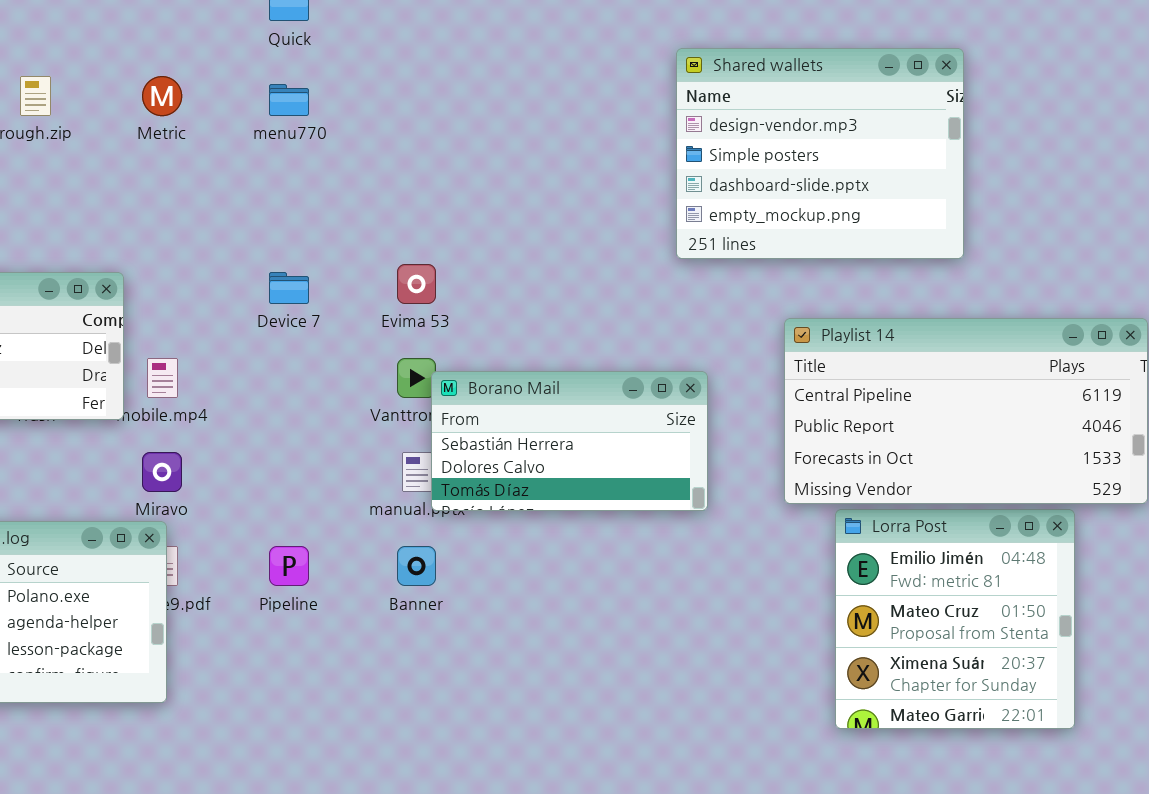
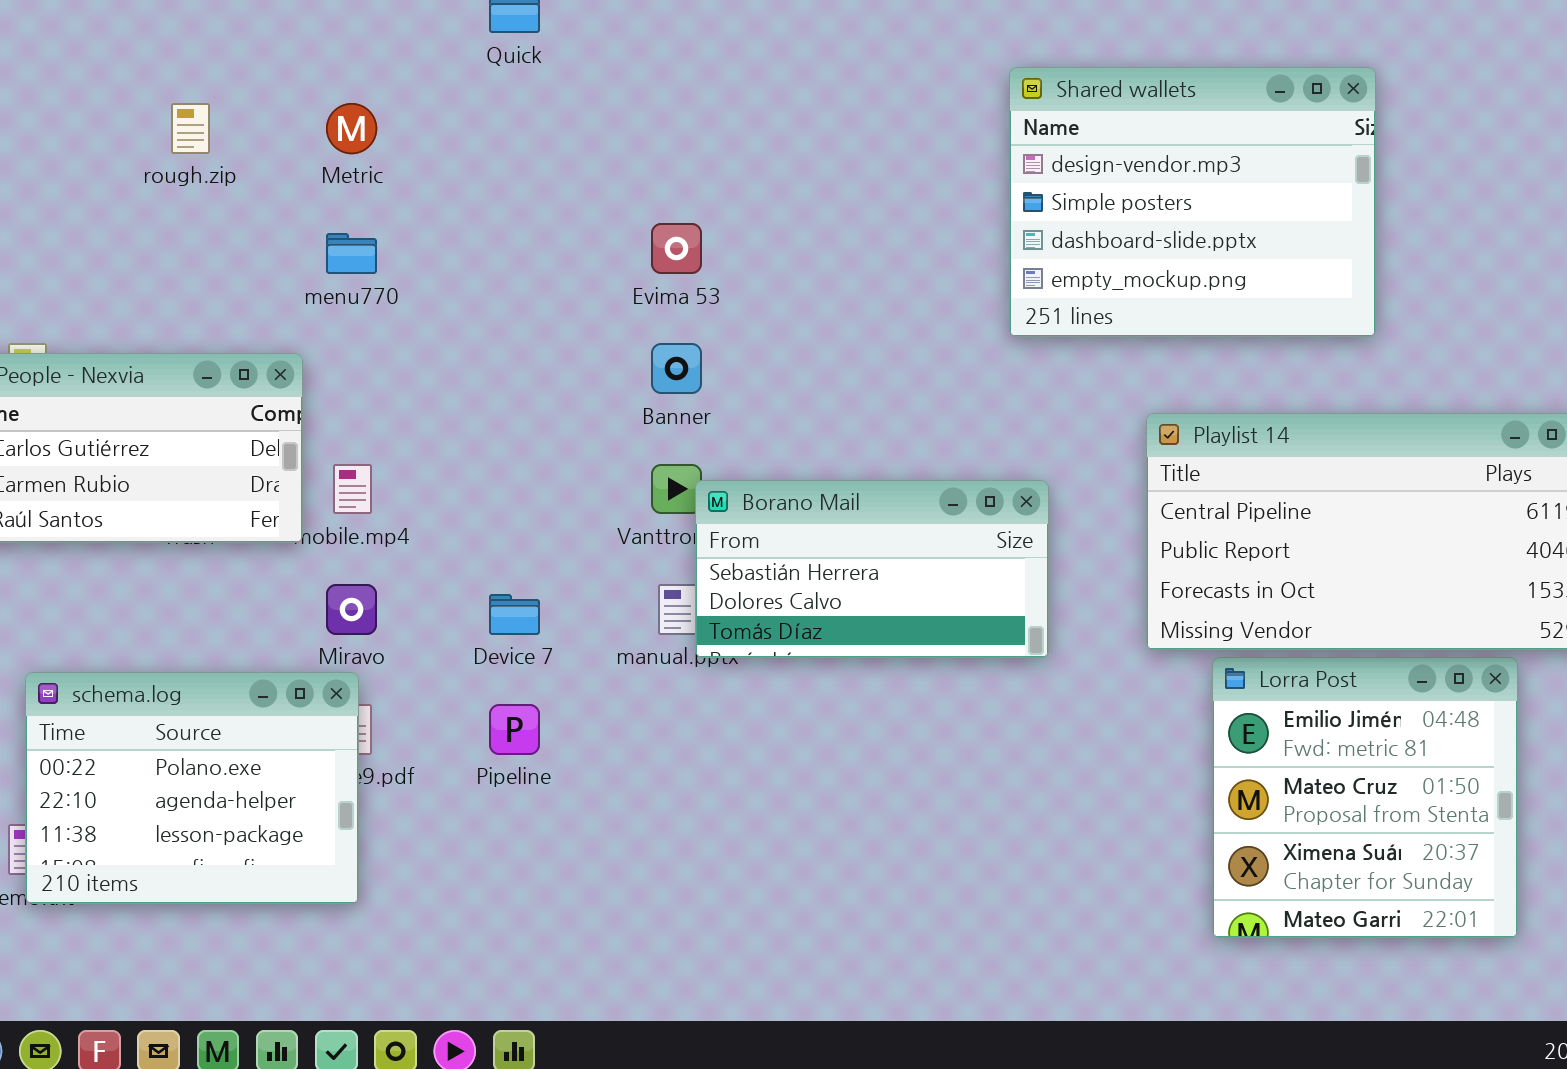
menu770: [269,84,309,116] -> [326,233,377,274], moved
Evima 53: [397,264,436,304] -> [651,223,702,274], moved
Device 7: [269,272,309,304] -> [489,594,540,635], moved
Banner: [397,546,436,586] -> [651,343,702,394], moved

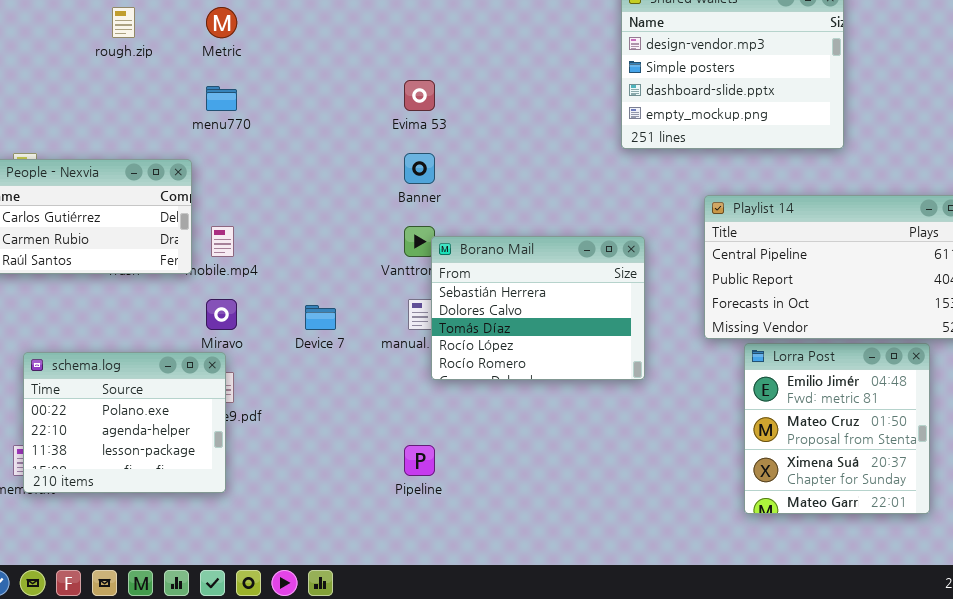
Borano Mail: [695,480,1049,658] -> [431,236,645,380], resized
Pipeline: [489,704,540,755] -> [404,445,435,476], moved

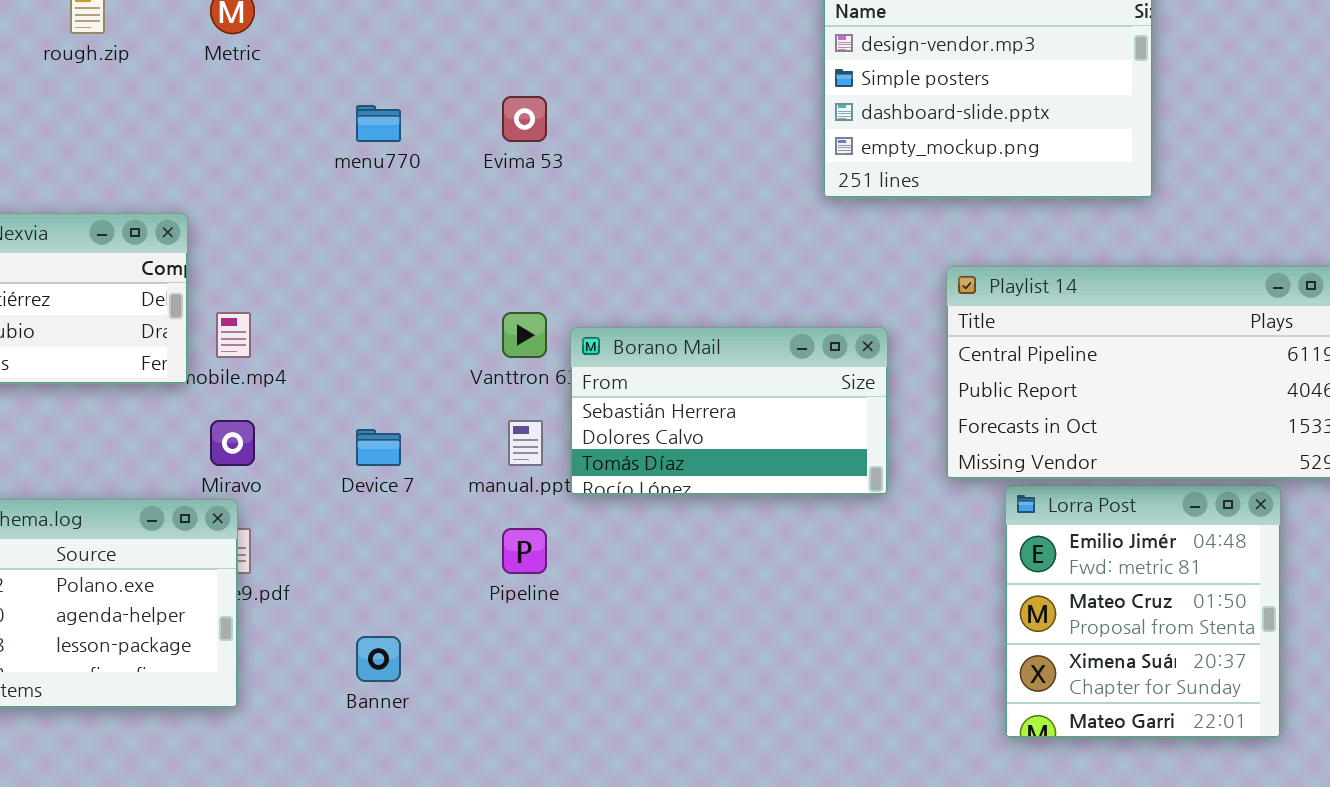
menu770: [206,86,237,111] -> [356,105,401,142], moved
Banner: [404,153,435,184] -> [356,636,401,682], moved
Borano Mail: [431,236,645,380] -> [570,327,888,495], moved, resized
Pipeline: [404,445,435,476] -> [502,528,547,574], moved

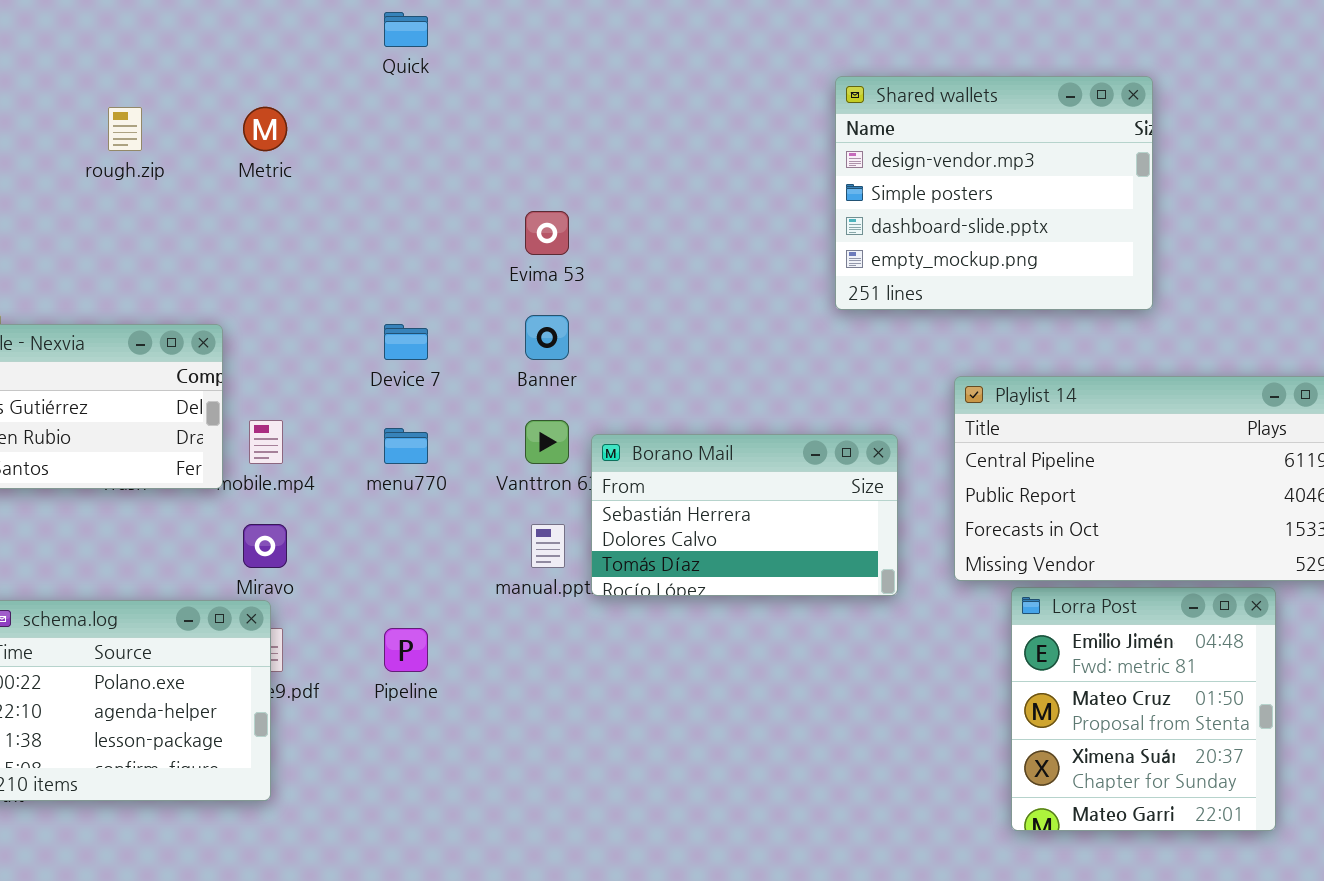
menu770: [356,105,401,142] -> [384,428,428,464], moved
Device 7: [356,429,401,466] -> [384,324,428,360], moved
Pipeline: [502,528,547,574] -> [384,628,428,672], moved
Banner: [356,636,401,682] -> [525,315,569,360], moved

